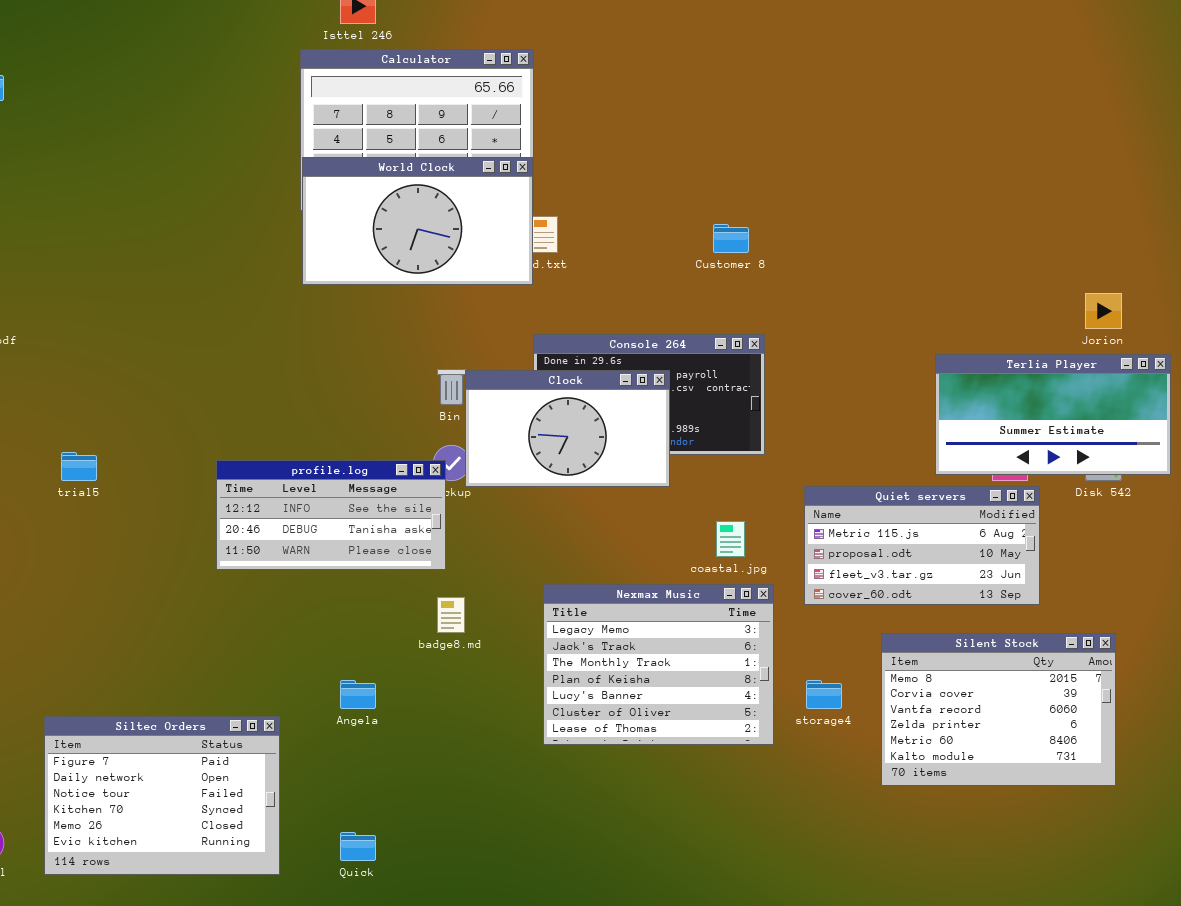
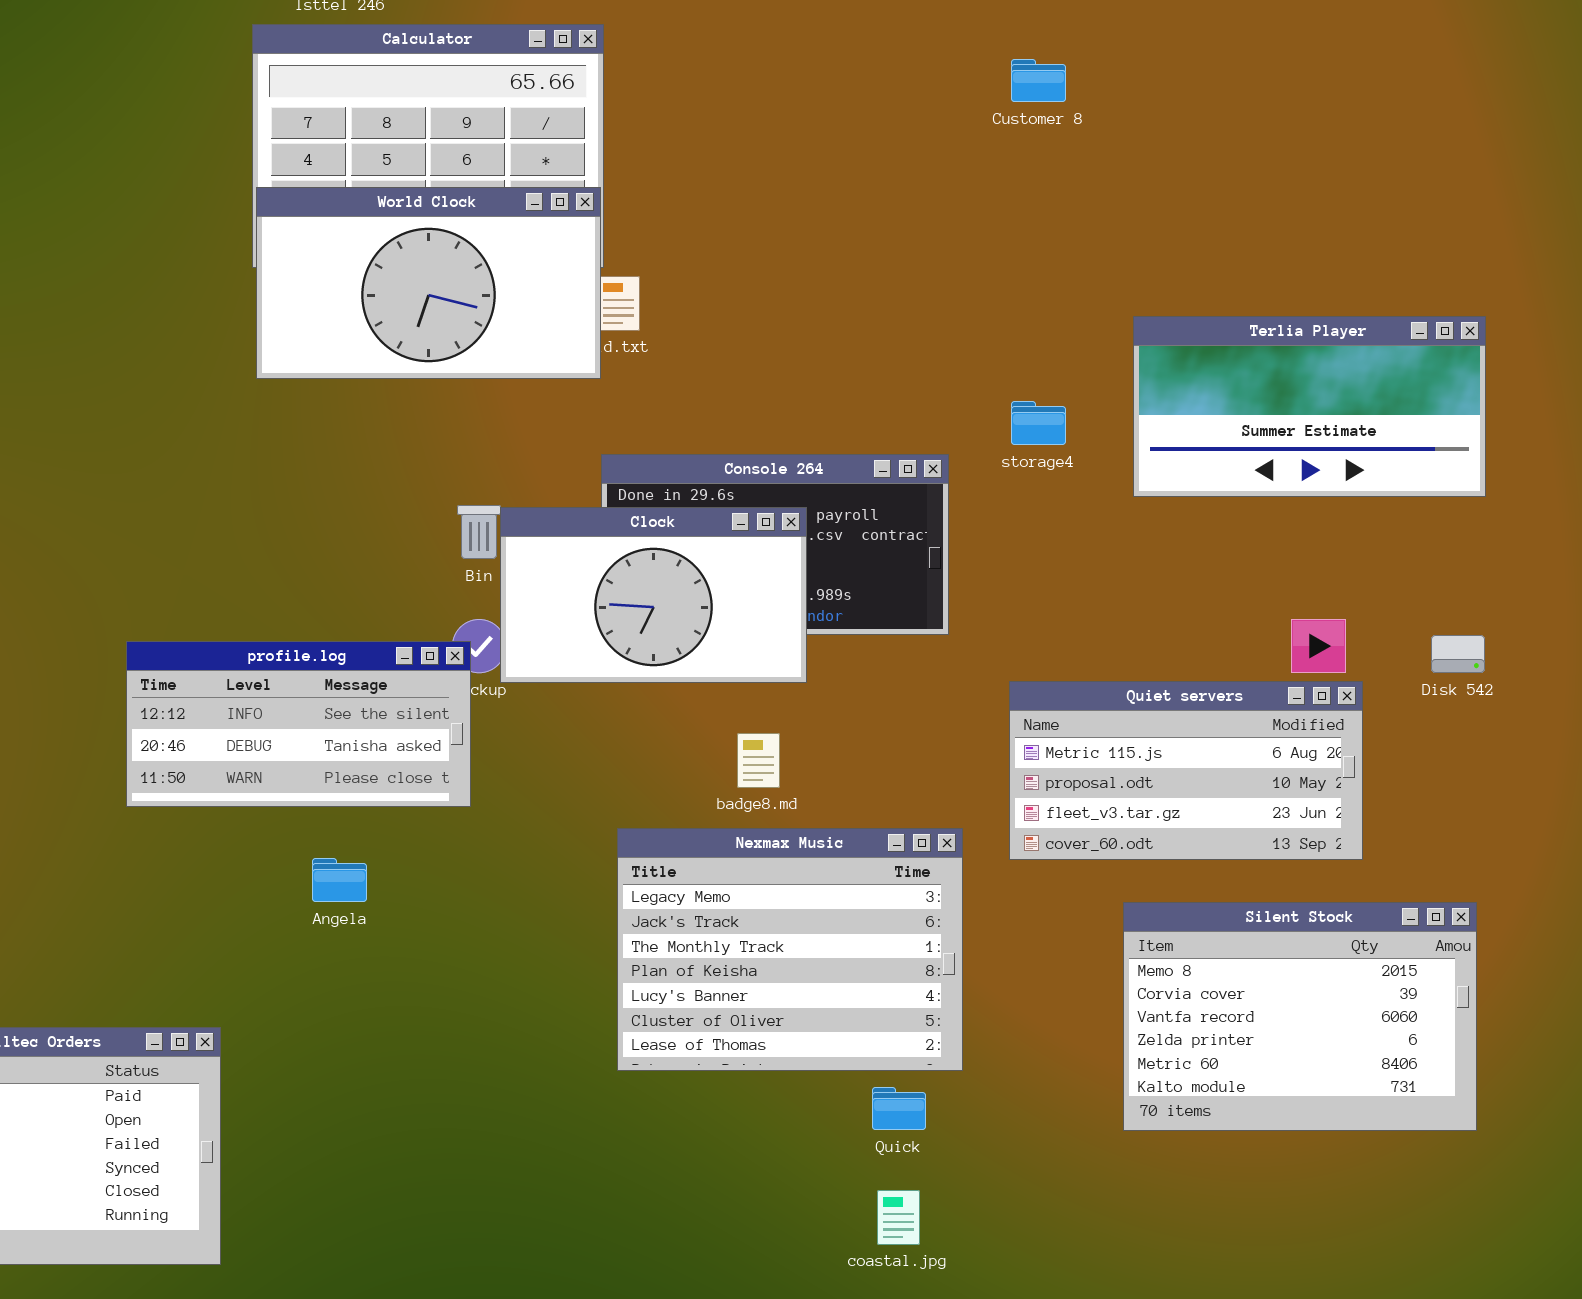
Customer 8: [713,224,749,253] -> [1011,59,1066,102], moved
Terlia Player: [935,354,1171,475] -> [1133,316,1486,497], moved
coastal.jpg: [716,521,745,557] -> [877,1190,920,1245], moved
badge8.md: [437,597,465,633] -> [737,733,780,788], moved
Angela: [340,680,376,709] -> [312,858,367,902], moved
storage4: [806,680,842,709] -> [1011,401,1066,445], moved
Quick: [340,832,376,861] -> [872,1087,926,1130], moved

